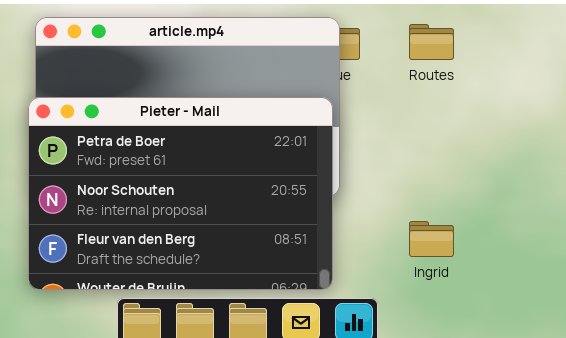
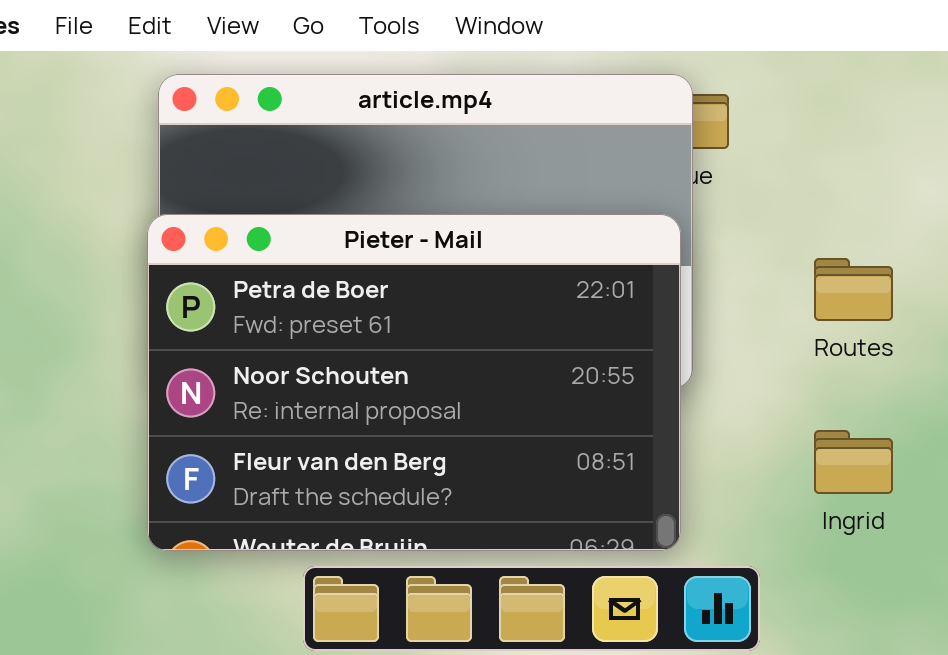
Routes: [409,24,454,60] -> [814,258,893,321], moved

